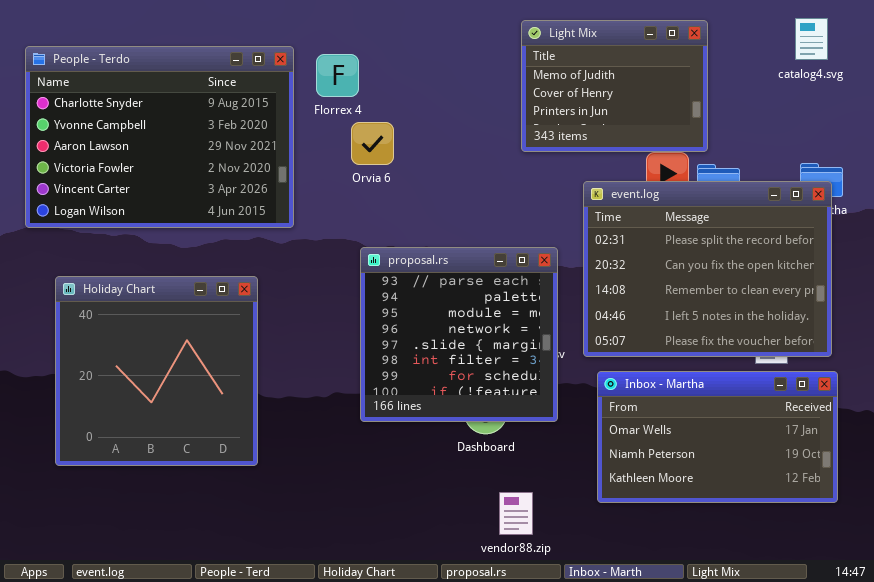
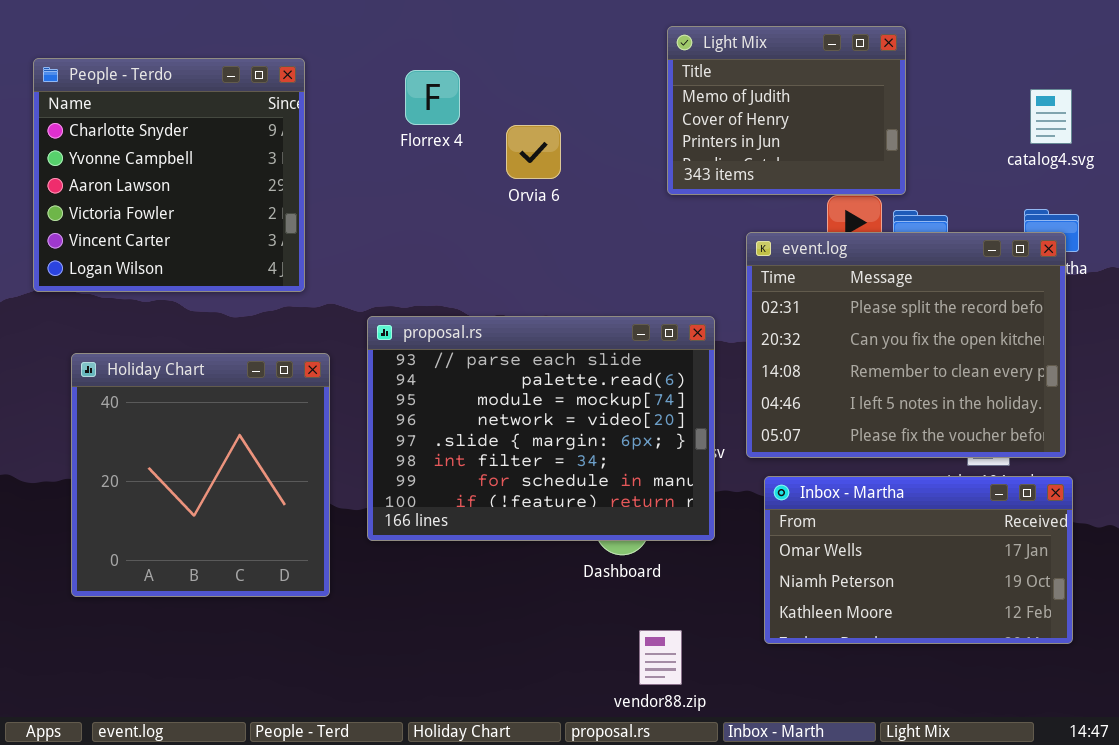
catalog4.svg: [795,18,828,60] -> [1030,89,1072,144], moved
People - Terdo: [25,46,294,228] -> [33,58,305,292], resized
Orvia 6: [351,122,394,165] -> [506,125,561,179], moved
proposal.rs: [360,247,558,422] -> [367,316,715,541], resized

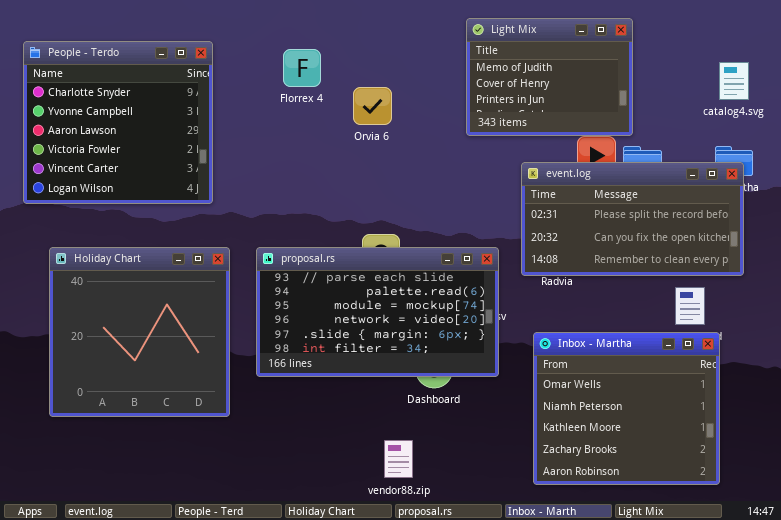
event.log: [746,232,1066,458] -> [521,162,744,276], resized
proposal.rs: [367,316,715,541] -> [256,247,499,377], resized
Inbox - Martha: [764,476,1073,644] -> [533,332,720,485], resized
vendor88.zip: [639,630,682,685] -> [384,440,413,478], moved

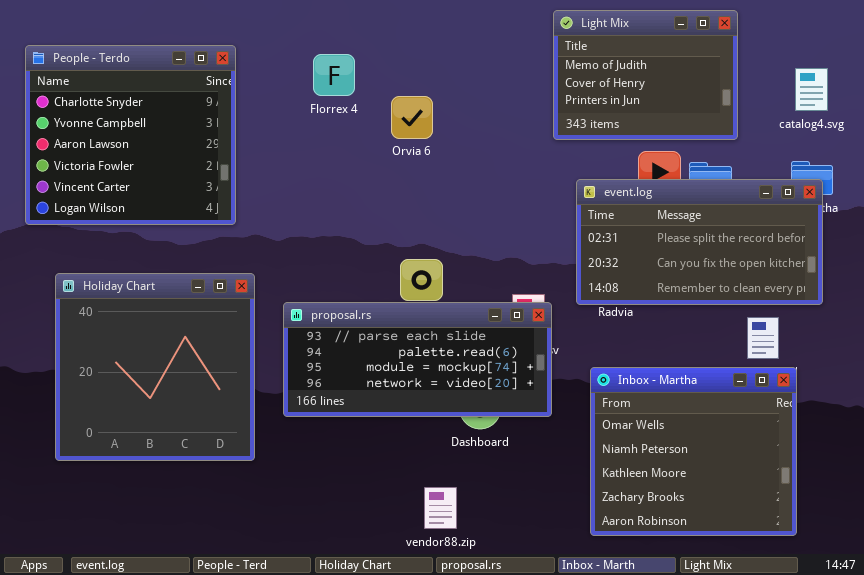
Light Mix: [466,18,633,136] -> [553,10,738,140], moved
proposal.rs: [256,247,499,377] -> [283,302,552,417], resized

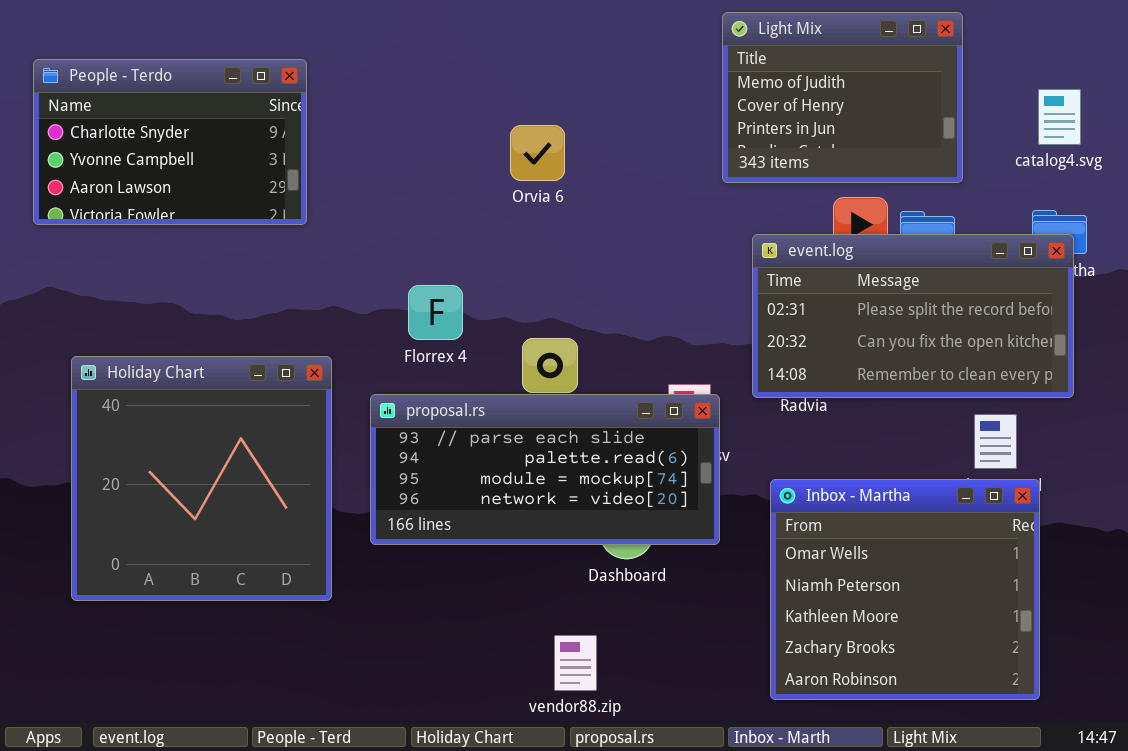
People - Terdo: [25,45,236,225] -> [33,59,307,225], resized
Florrex 4: [313,54,355,96] -> [408,285,463,340], moved

